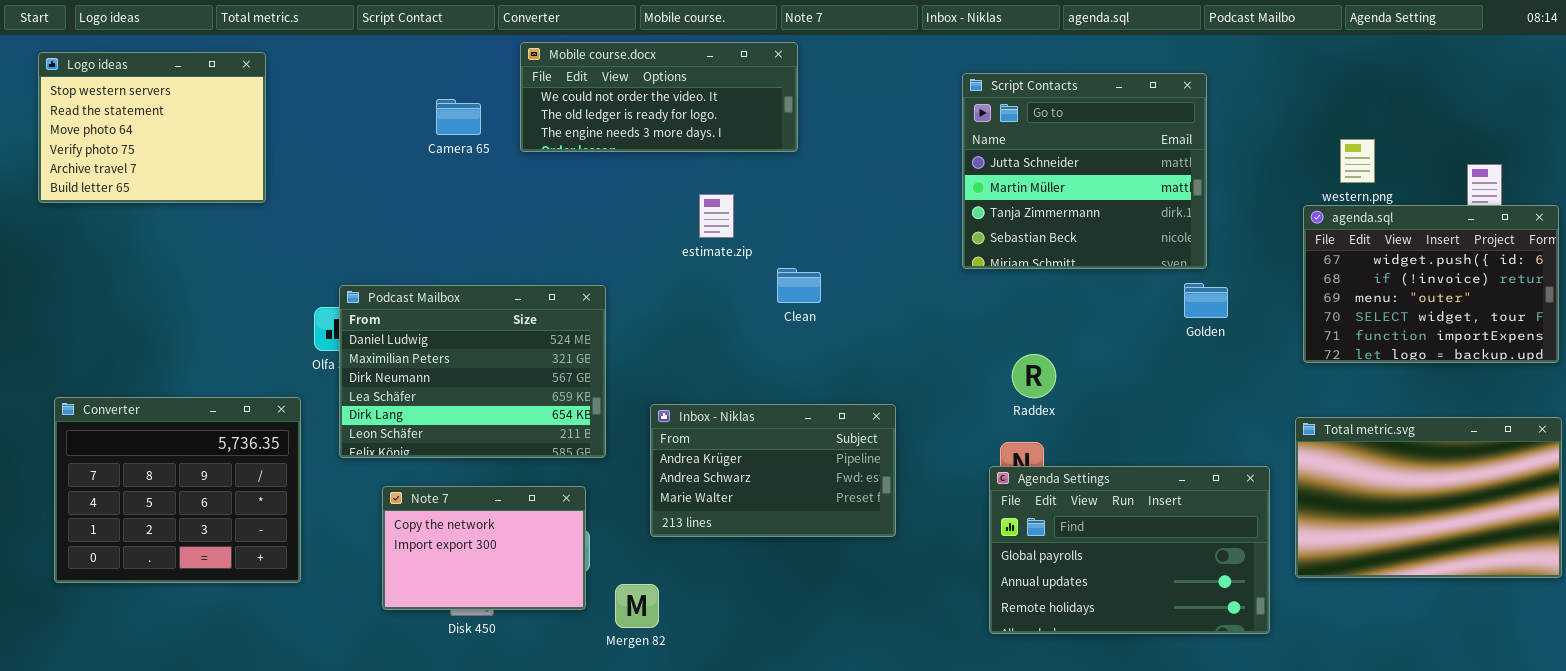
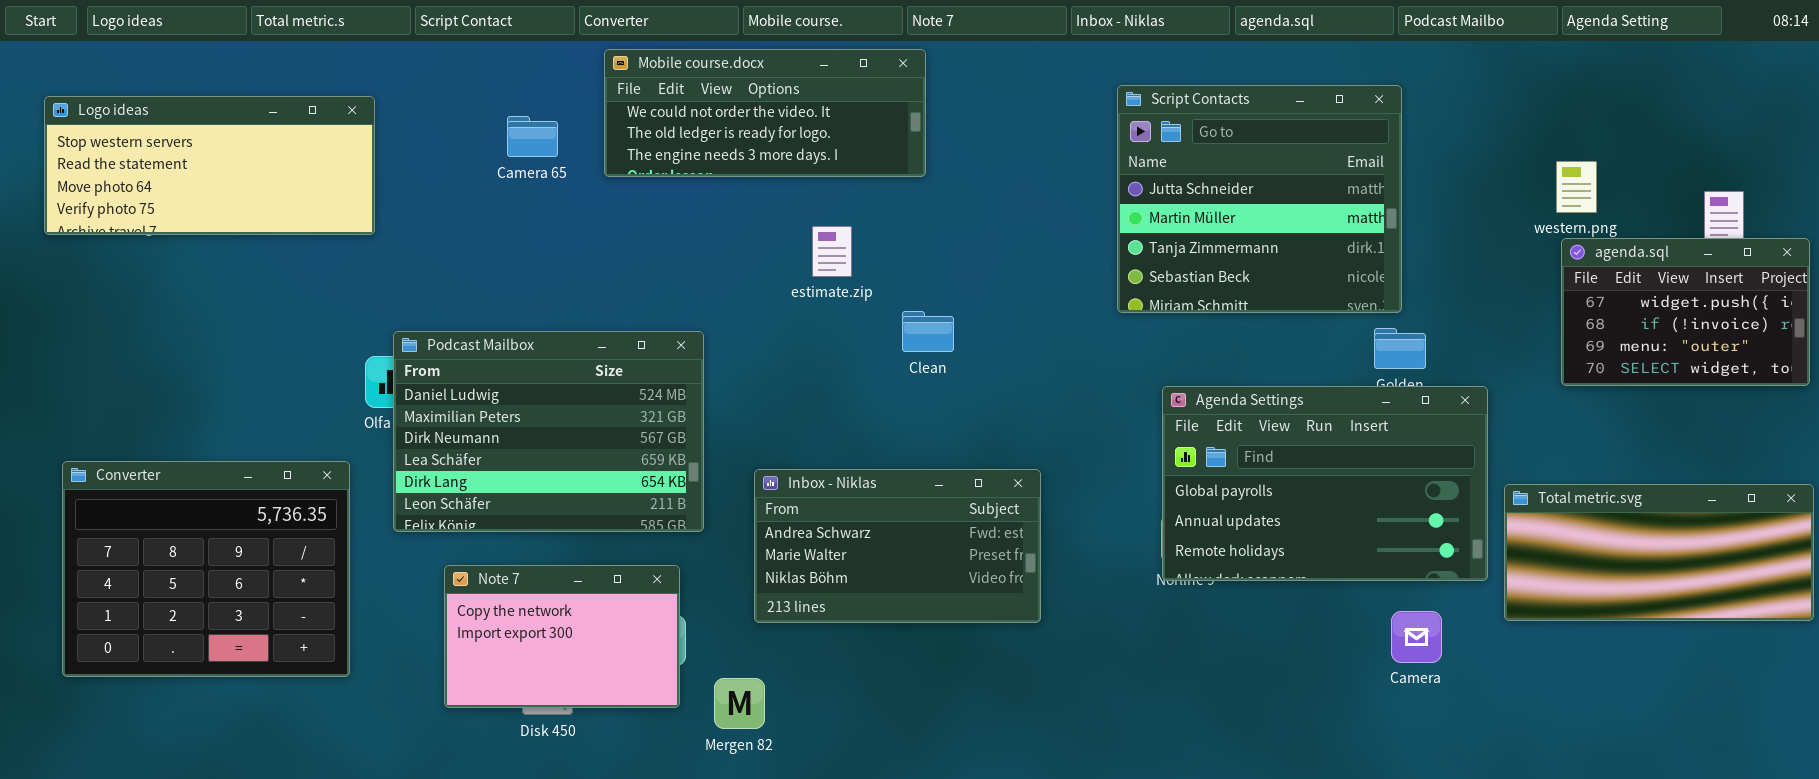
Logo ideas: [38,52,266,203] -> [44,96,375,235], resized
agenda.sql: [1303,205,1559,363] -> [1561,238,1810,386], resized
Inbox - Niklas: [650,404,896,537] -> [754,469,1041,623], scrolled down 1 row
Total metric.svg: [1295,417,1562,578] -> [1504,484,1814,621], resized
Agenda Settings: [989,466,1270,634] -> [1162,386,1488,581], moved

